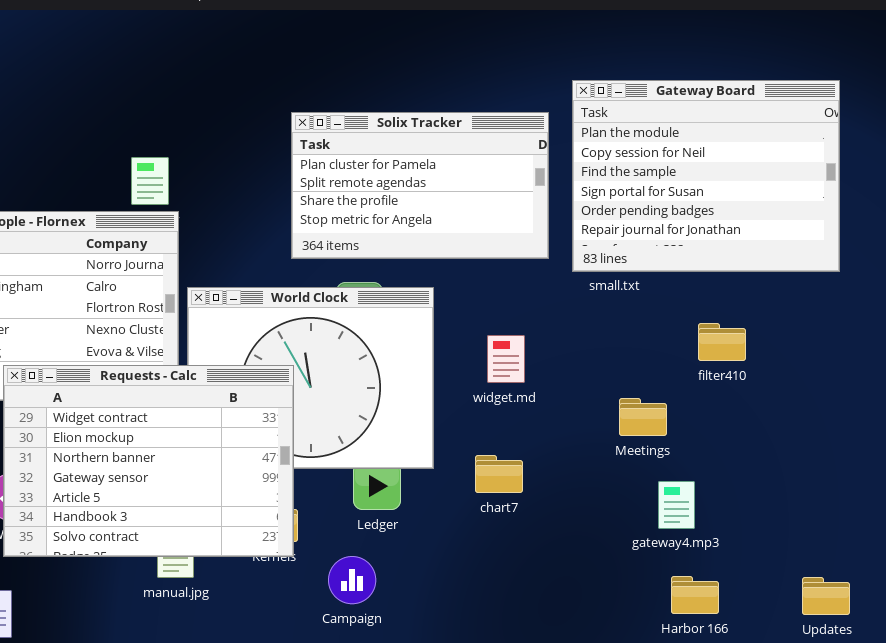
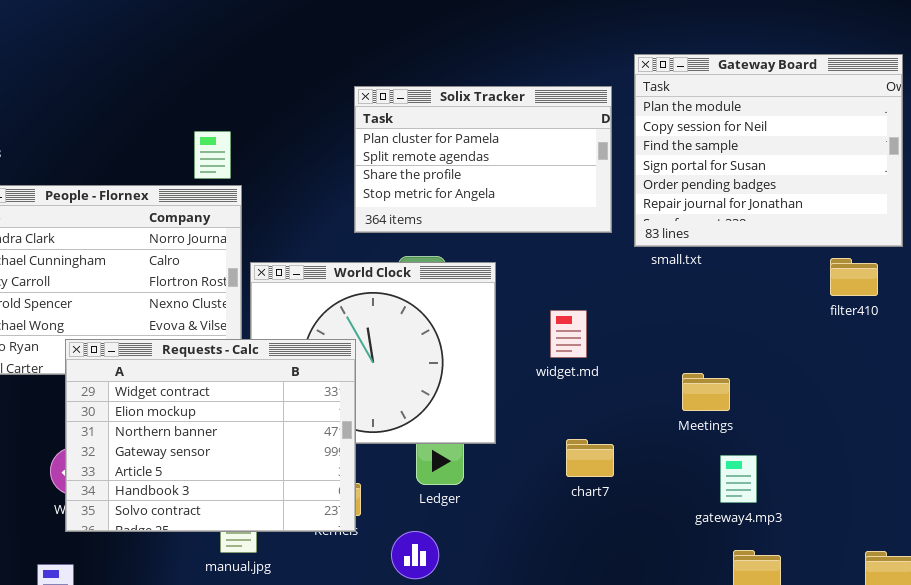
filter410: [698,323,746,361] -> [830,258,878,296], moved
chart7: [475,455,523,493] -> [566,439,614,477], moved

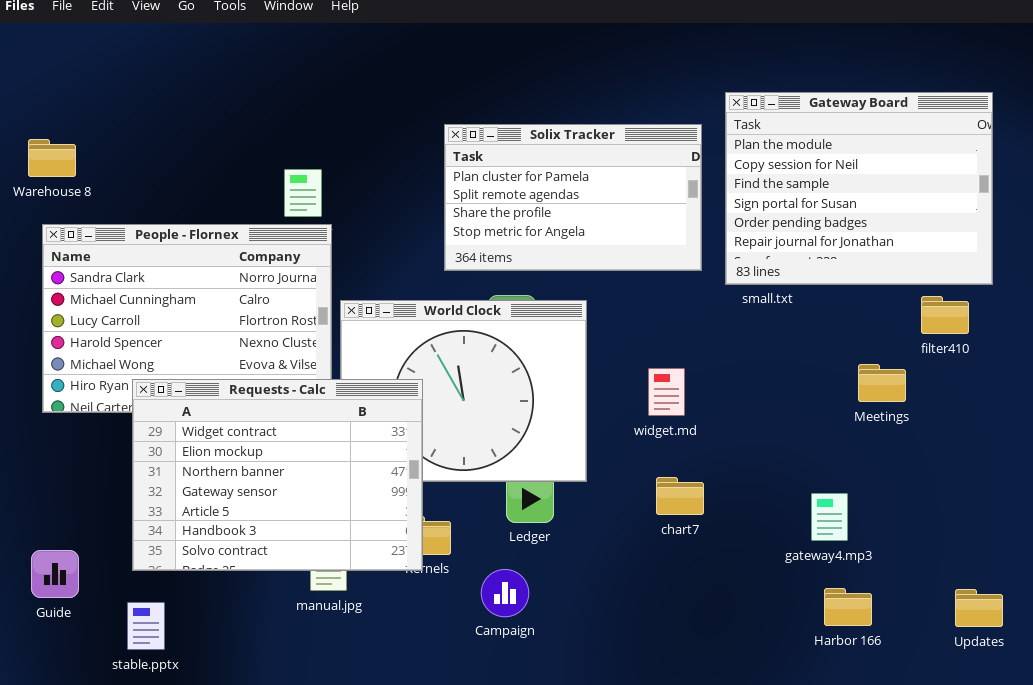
widget.md: [550,310,587,358] -> [648,368,685,416], moved
Requests - Calc: [65,339,356,532] -> [132,379,423,571], moved
Meetings: [682,373,730,411] -> [858,364,906,402], moved

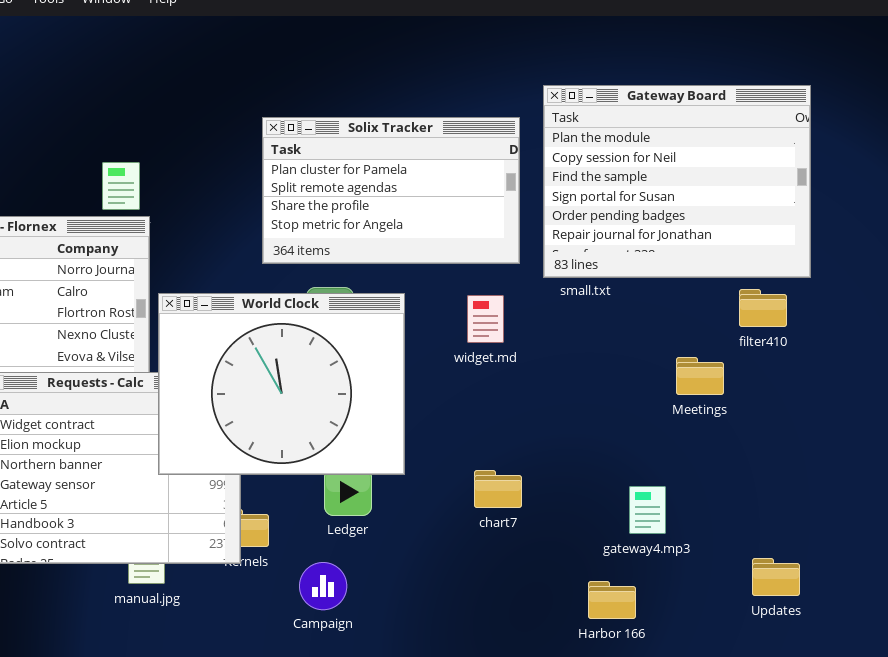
World Clock: [340,300,587,482] -> [158,293,405,475], raised
widget.md: [648,368,685,416] -> [467,295,504,343], moved
Harbor 166: [824,588,872,626] -> [588,581,636,619], moved
Updates: [955,589,1003,627] -> [752,558,800,596], moved

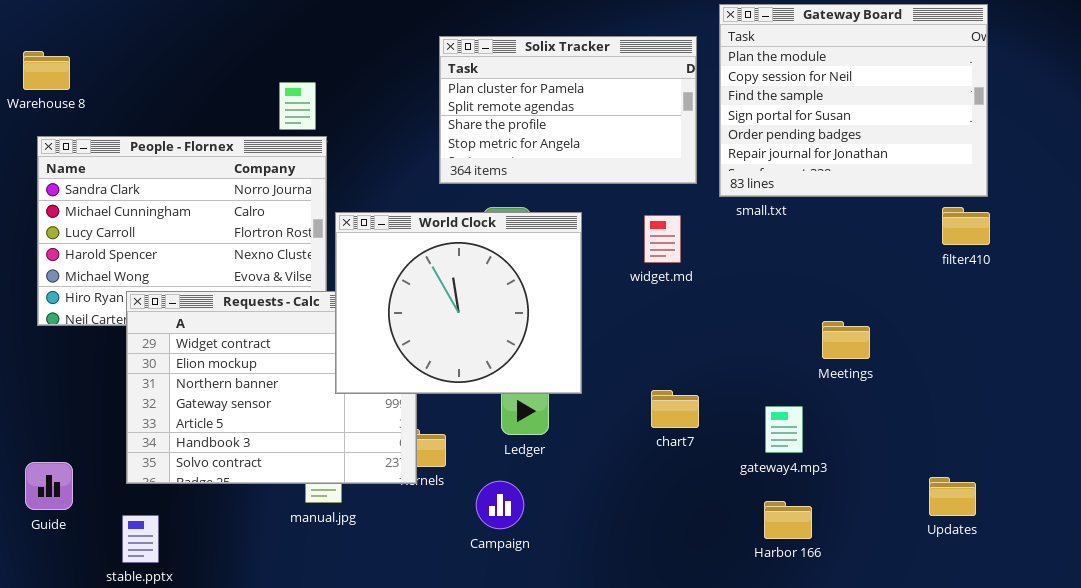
filter410: [739,289,787,327] -> [942,207,990,245], moved
Meetings: [676,357,724,395] -> [822,321,870,359], moved
gateway4.mp3: [629,486,666,534] -> [765,406,803,453], moved

